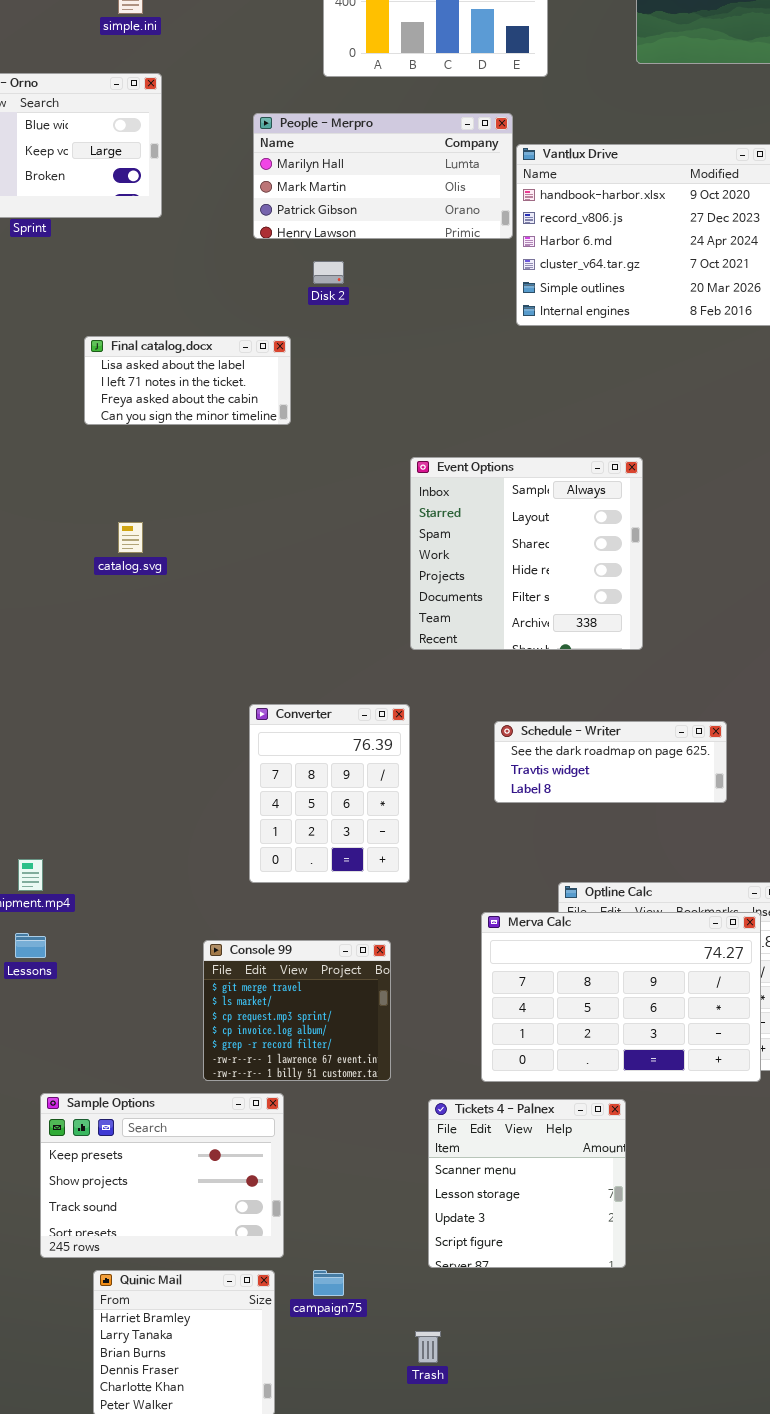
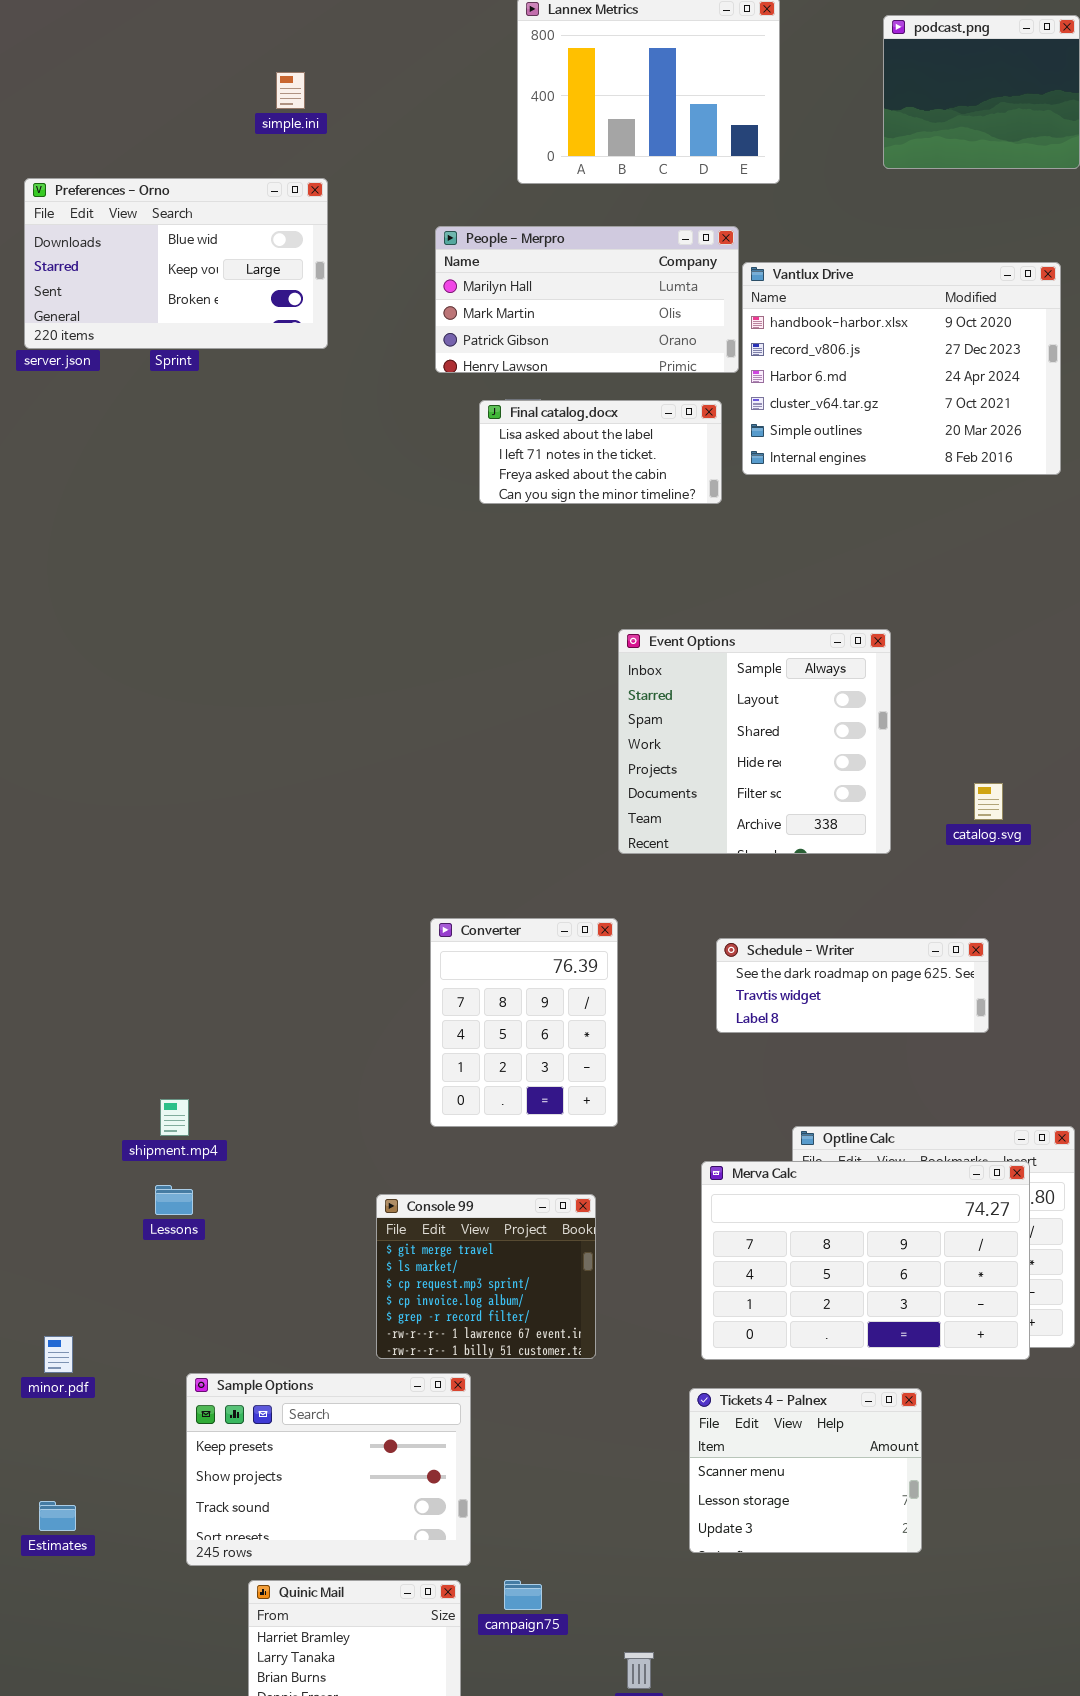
Final catalog.docx: [84,336,291,425] -> [479,400,722,504], moved
catalog.svg: [118,522,143,553] -> [974,783,1003,820], moved
Tickets 4 - Palnex: [428,1099,626,1268] -> [689,1388,922,1553], moved, resized

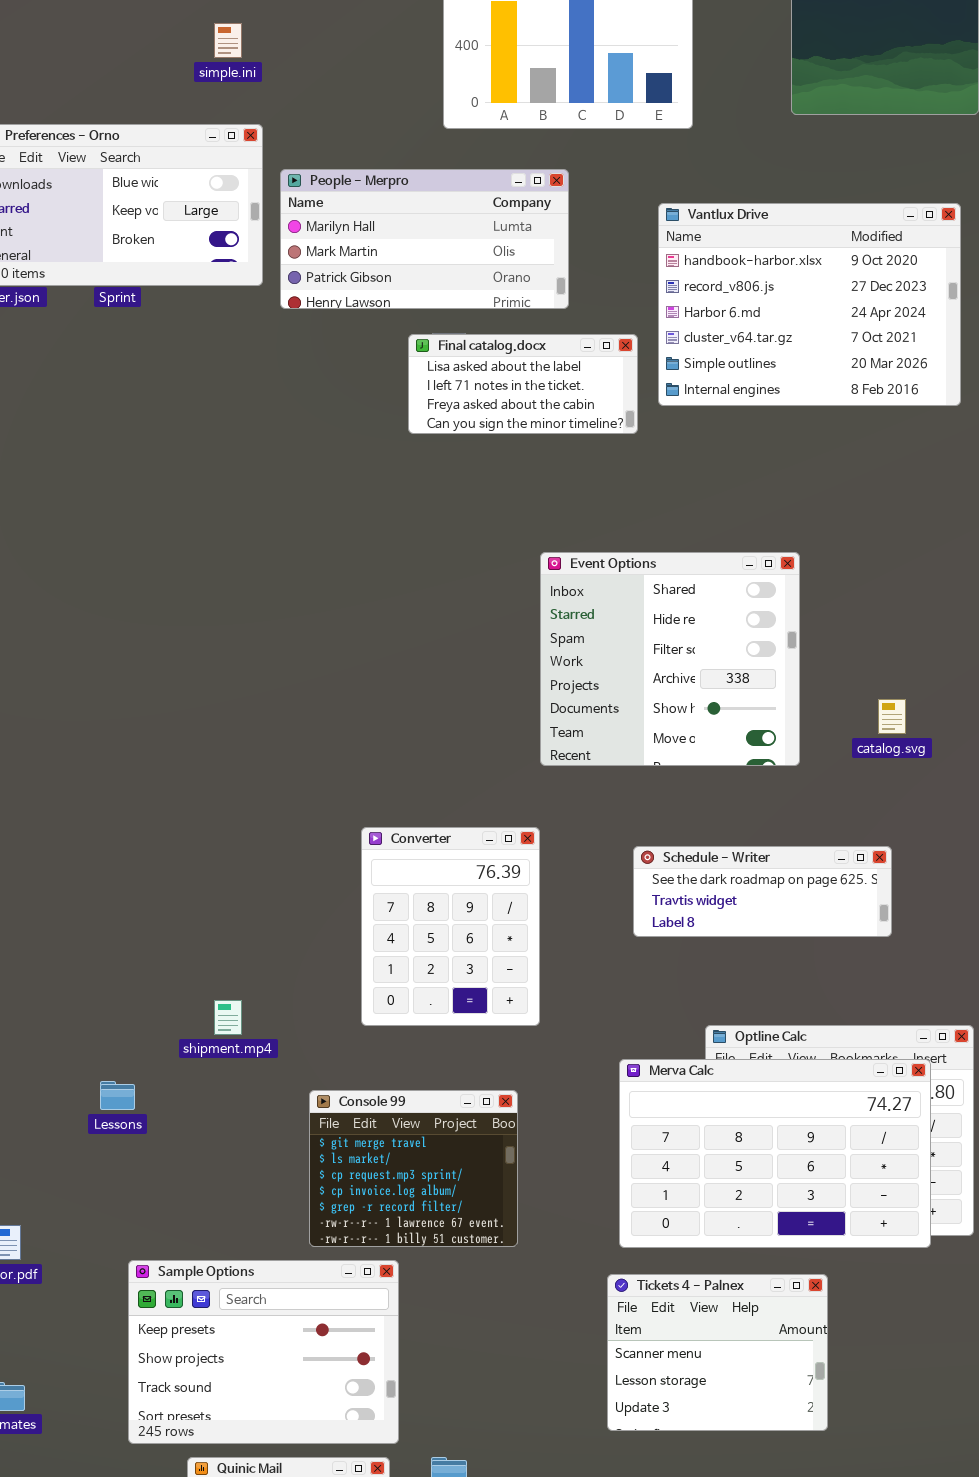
People - Merpro: [435,226,739,373] -> [280,169,569,309], moved
Event Options: [618,629,891,854] -> [540,552,800,766], scrolled down 2 rows
shipment.mp4: [160,1099,189,1136] -> [214,1000,242,1035], moved

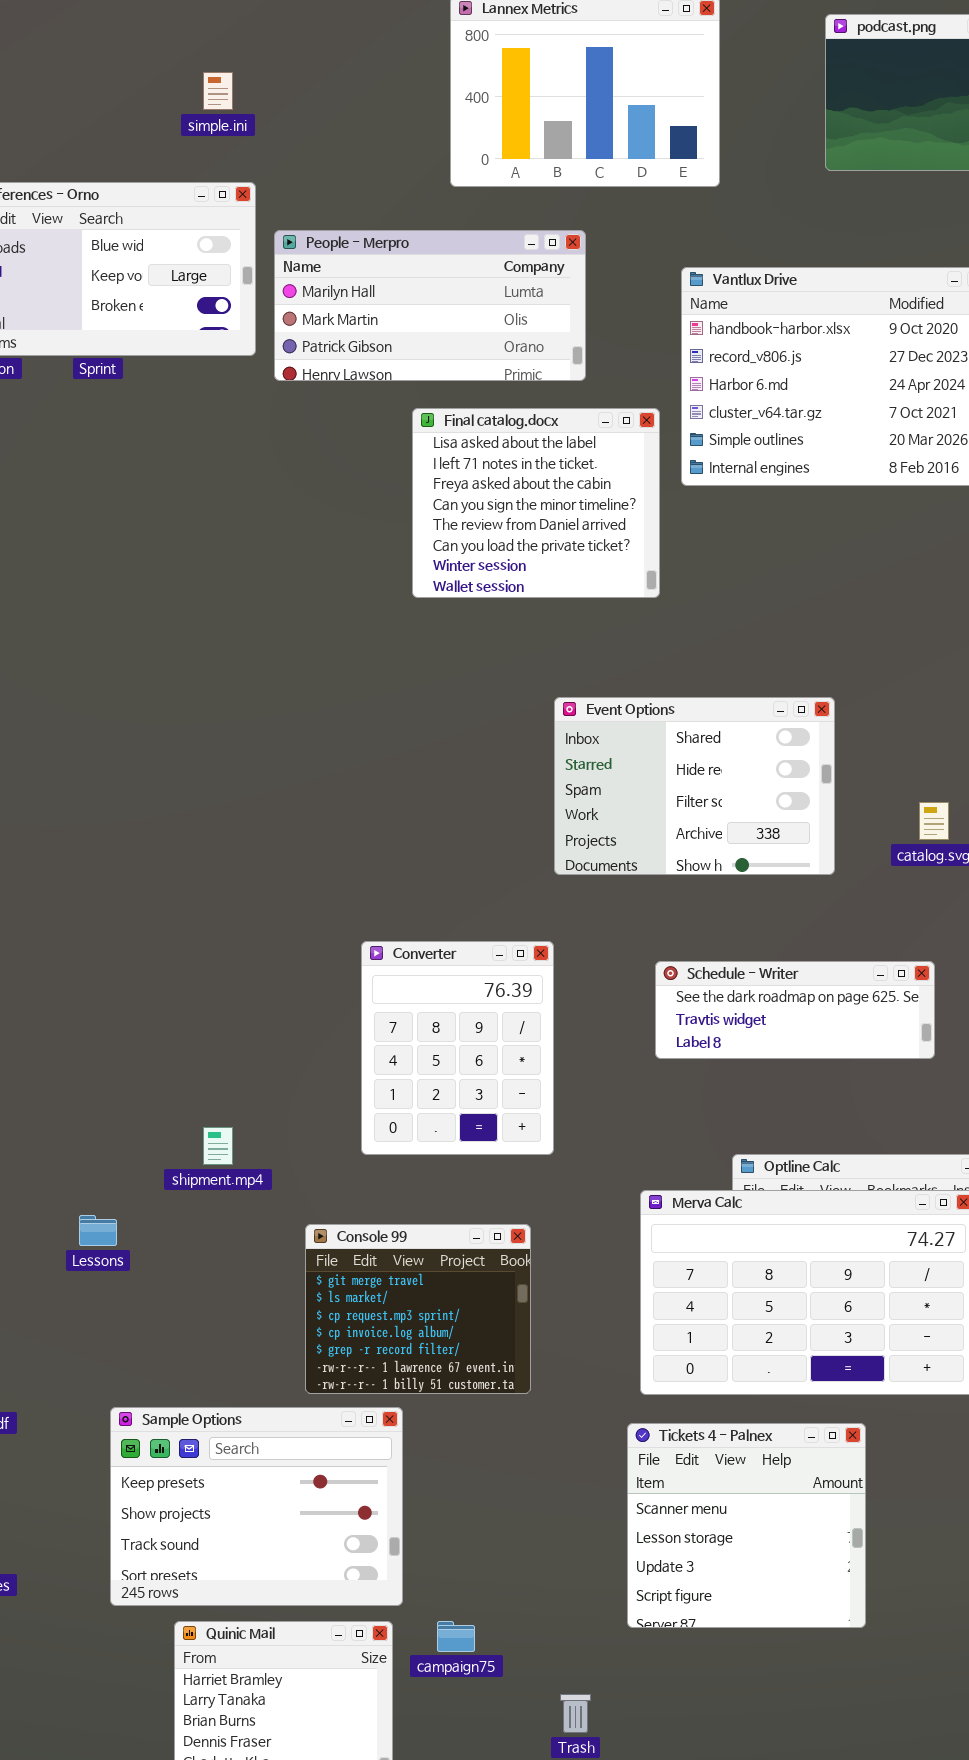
Final catalog.docx: [408,334,638,434] -> [412,408,660,598], resized
Event Options: [540,552,800,766] -> [554,697,835,875], resized
Tickets 4 - Palnex: [607,1274,828,1431] -> [627,1423,866,1628], resized

